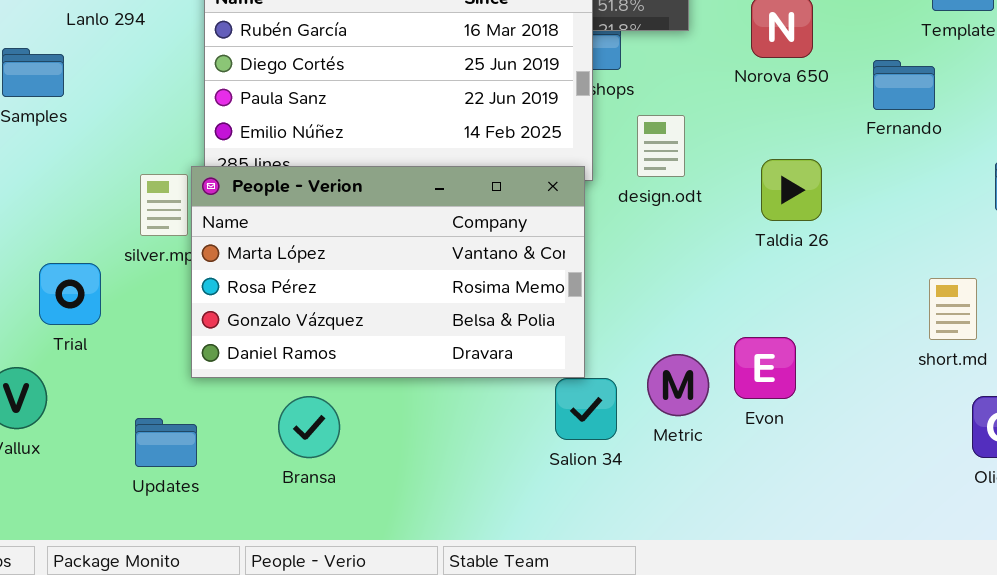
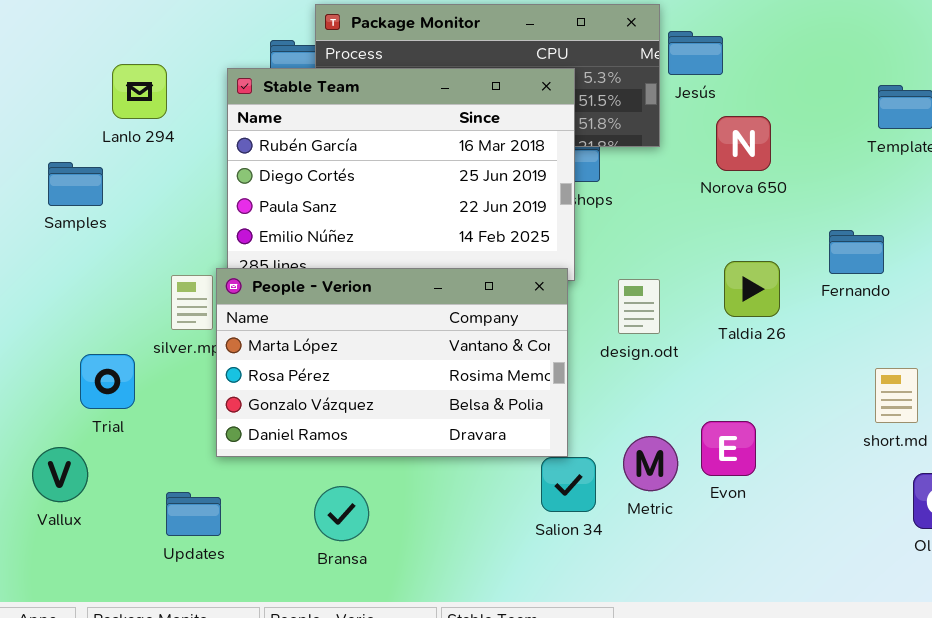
Fernando: [873,60,935,110] -> [829,230,884,274], moved
design.odt: [637,115,685,177] -> [618,279,660,334], moved
Bransa: [278,396,340,458] -> [314,486,369,541], moved

